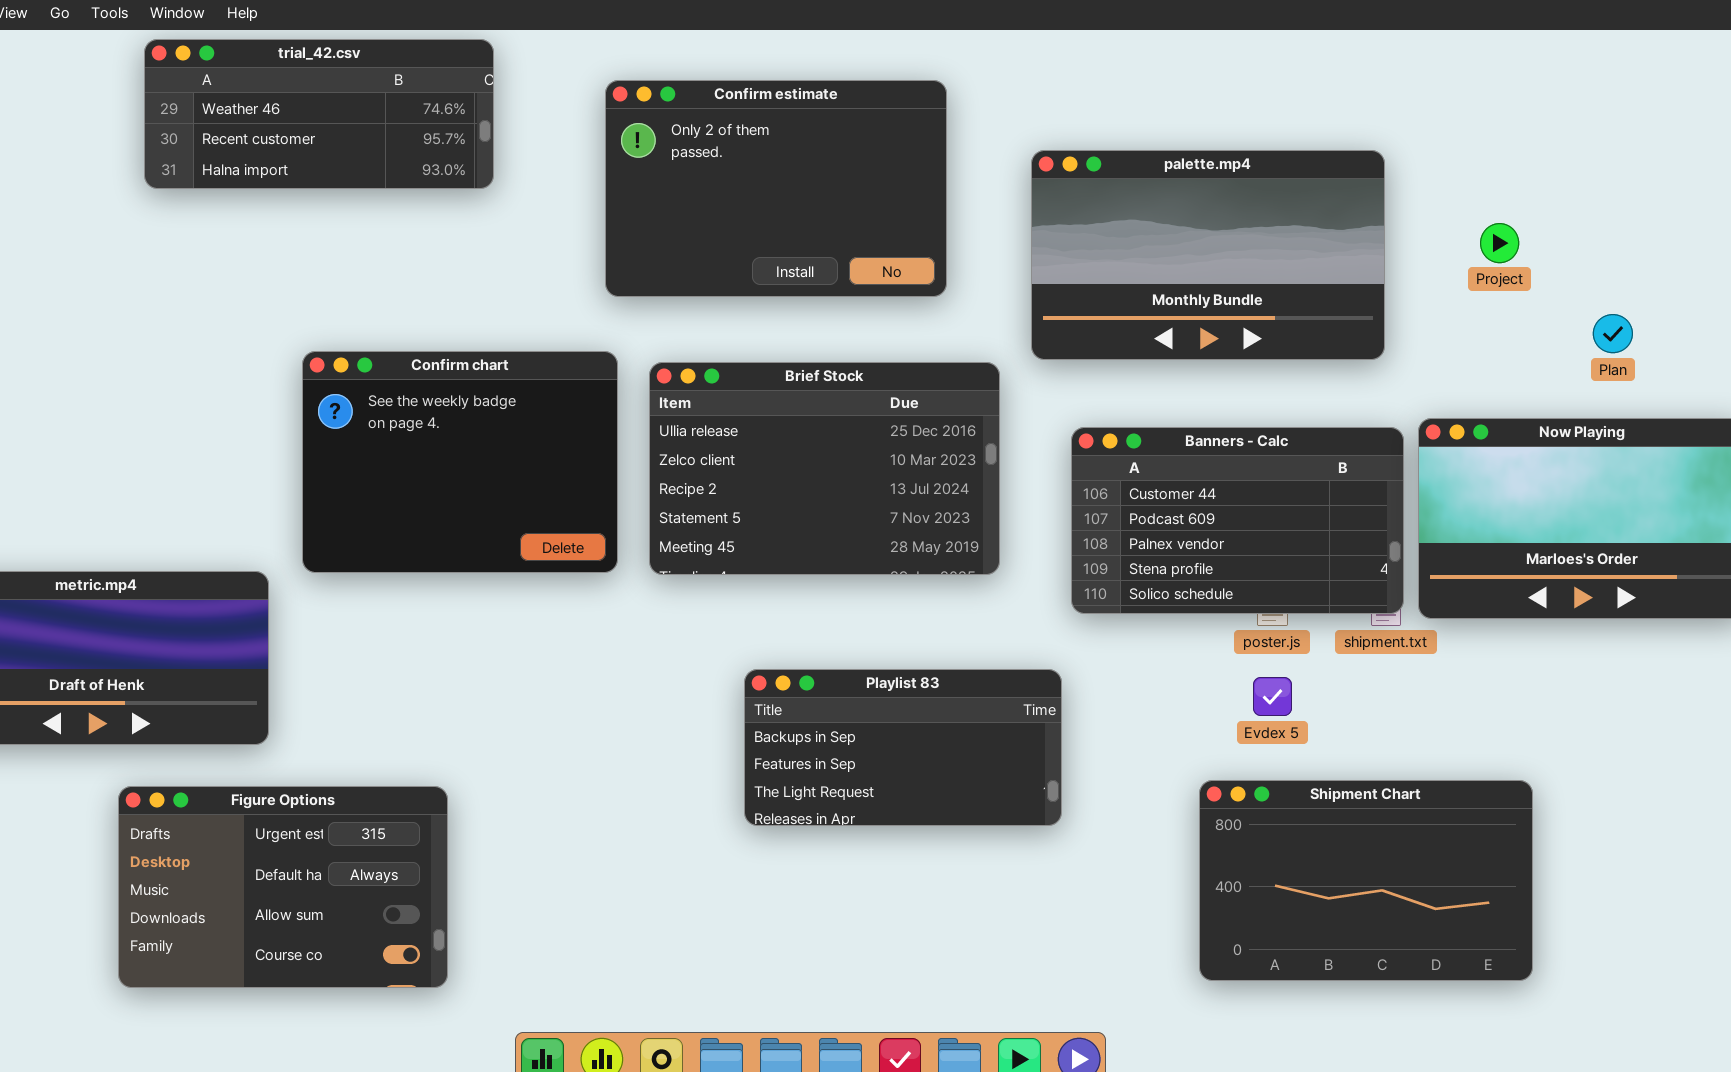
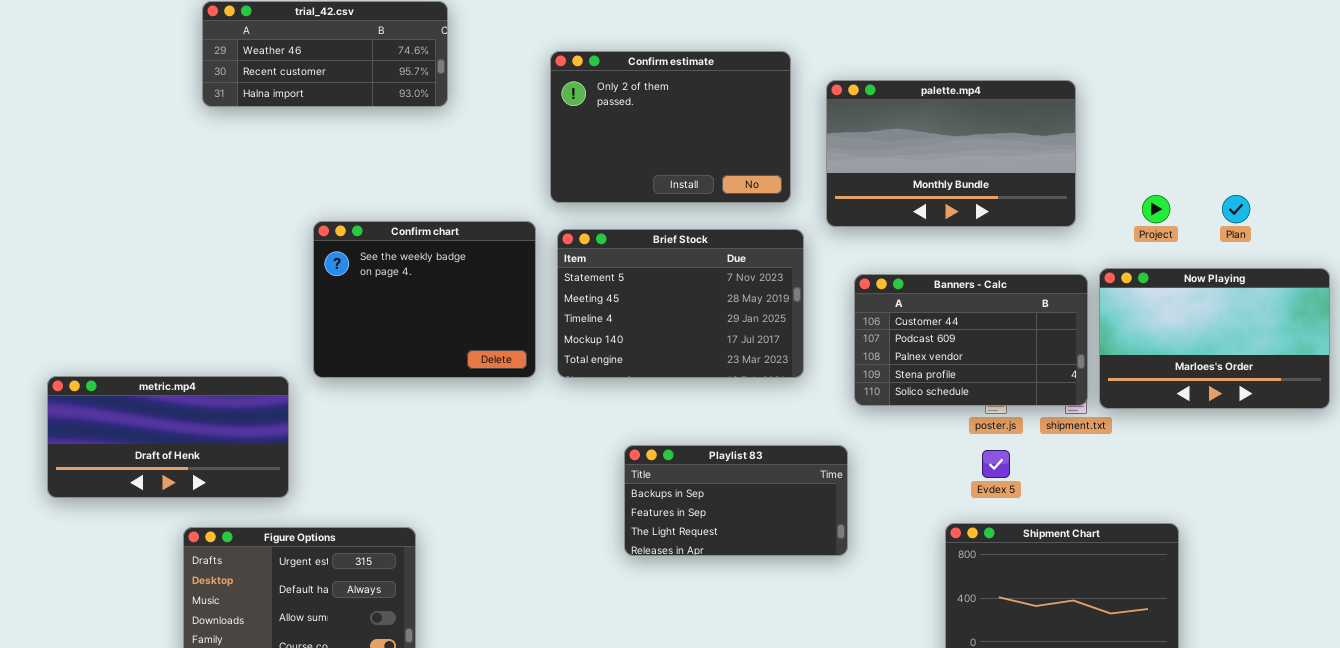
Confirm estimate: [605,80,947,297] -> [550,51,791,203], moved
Project: [1480,223,1519,263] -> [1142,195,1170,223], moved
Brief Stock: [649,362,1000,575] -> [557,229,804,378], scrolled down 3 rows

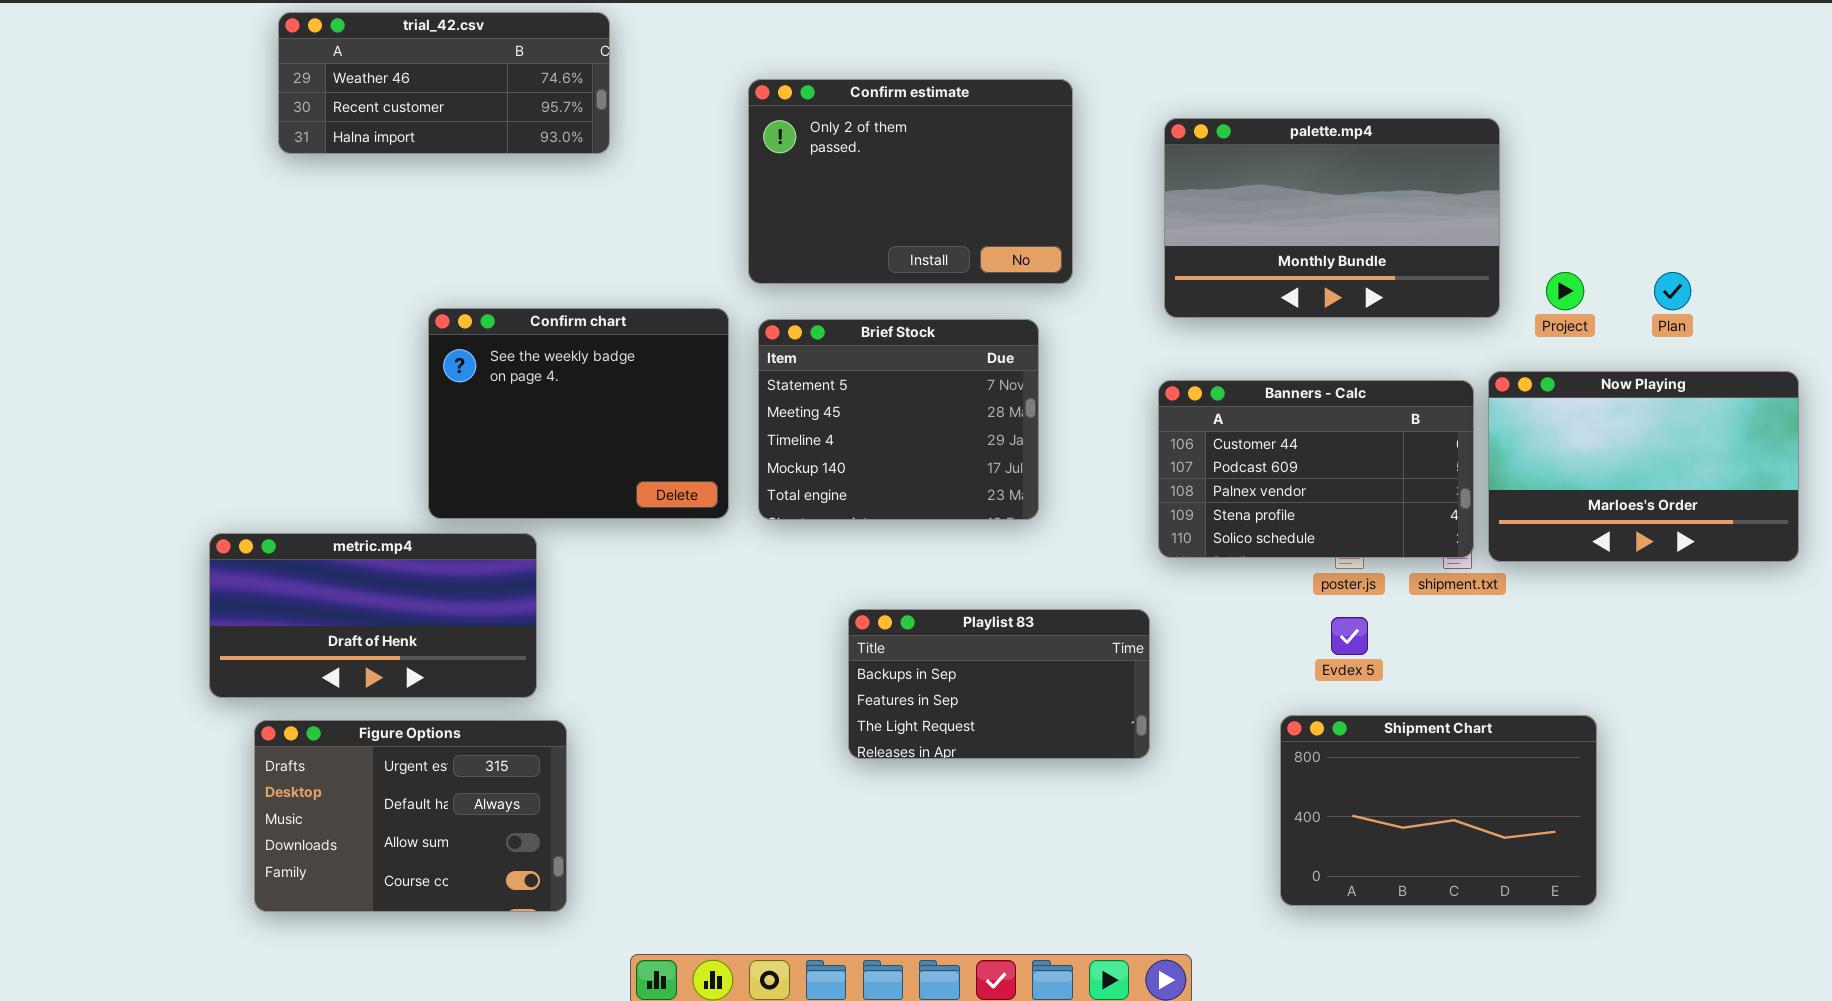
palette.mp4: [826,80,1076,227] -> [1164,118,1500,318], moved
Brief Stock: [557,229,804,378] -> [758,319,1039,520], resized
metric.mp4: [47,376,289,498] -> [209,533,537,698], moved

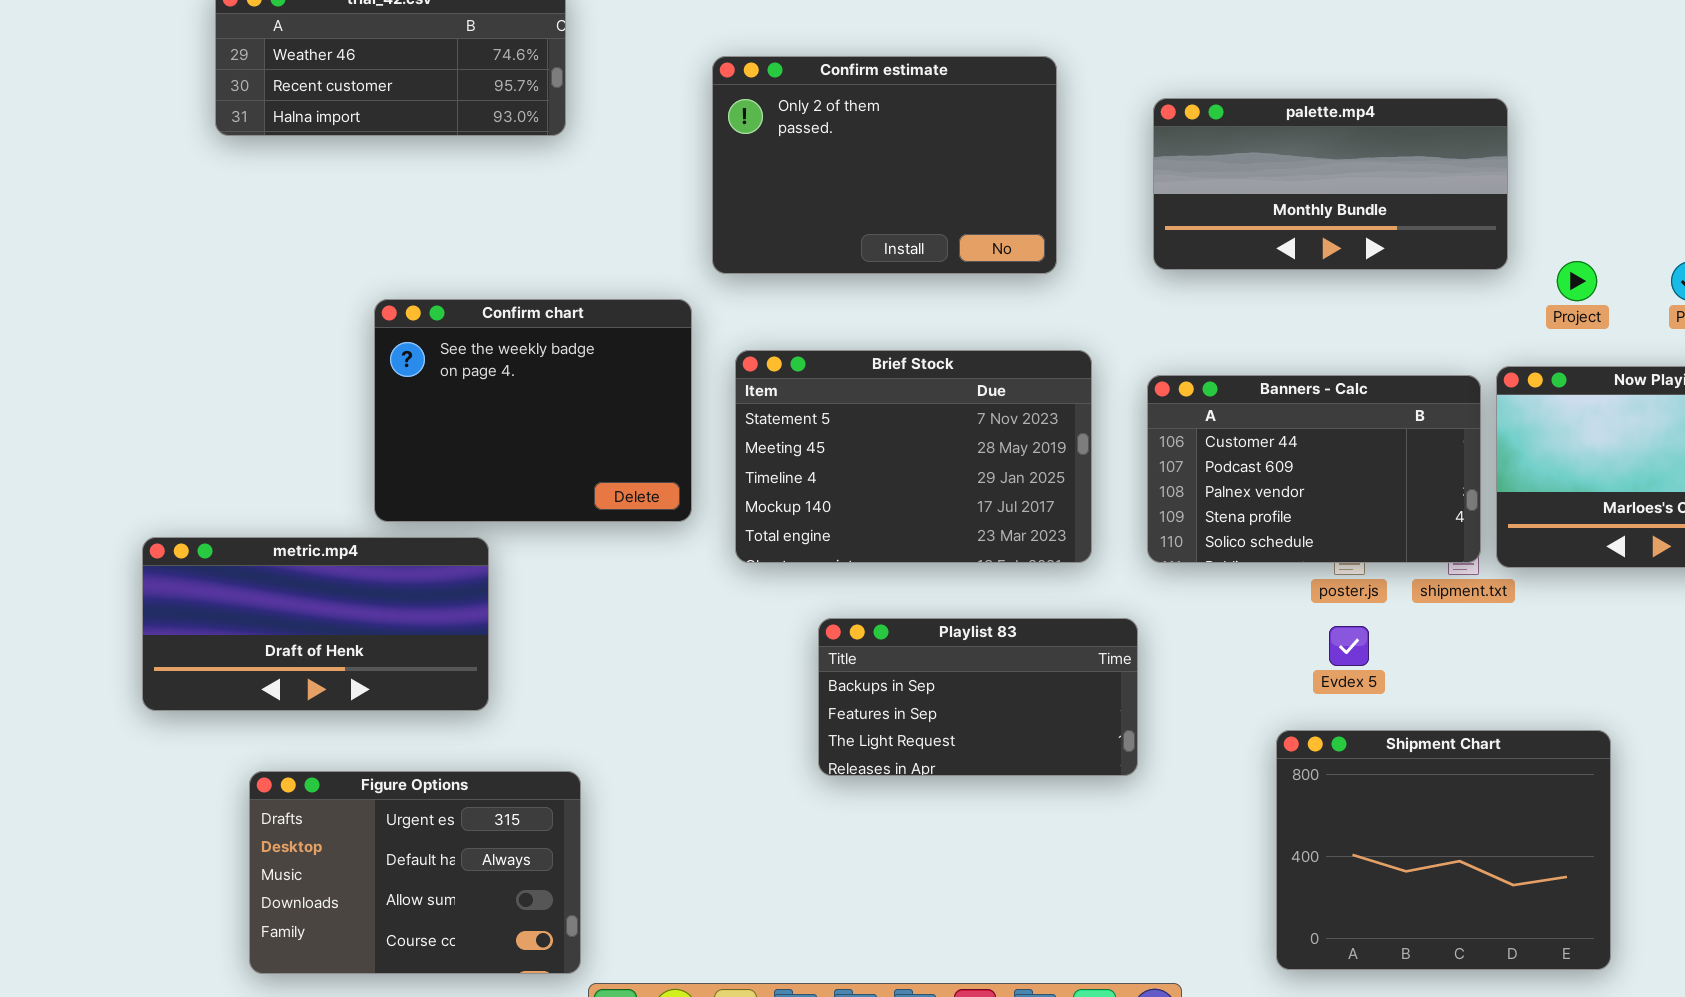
palette.mp4: [1164,118,1500,318] -> [1153,98,1508,270], resized
Brief Stock: [758,319,1039,520] -> [735,350,1092,563], moved, resized
Shipment Chart: [1280,715,1597,906] -> [1276,730,1611,970], resized
Figure Options: [254,720,567,912] -> [249,771,581,974], moved

